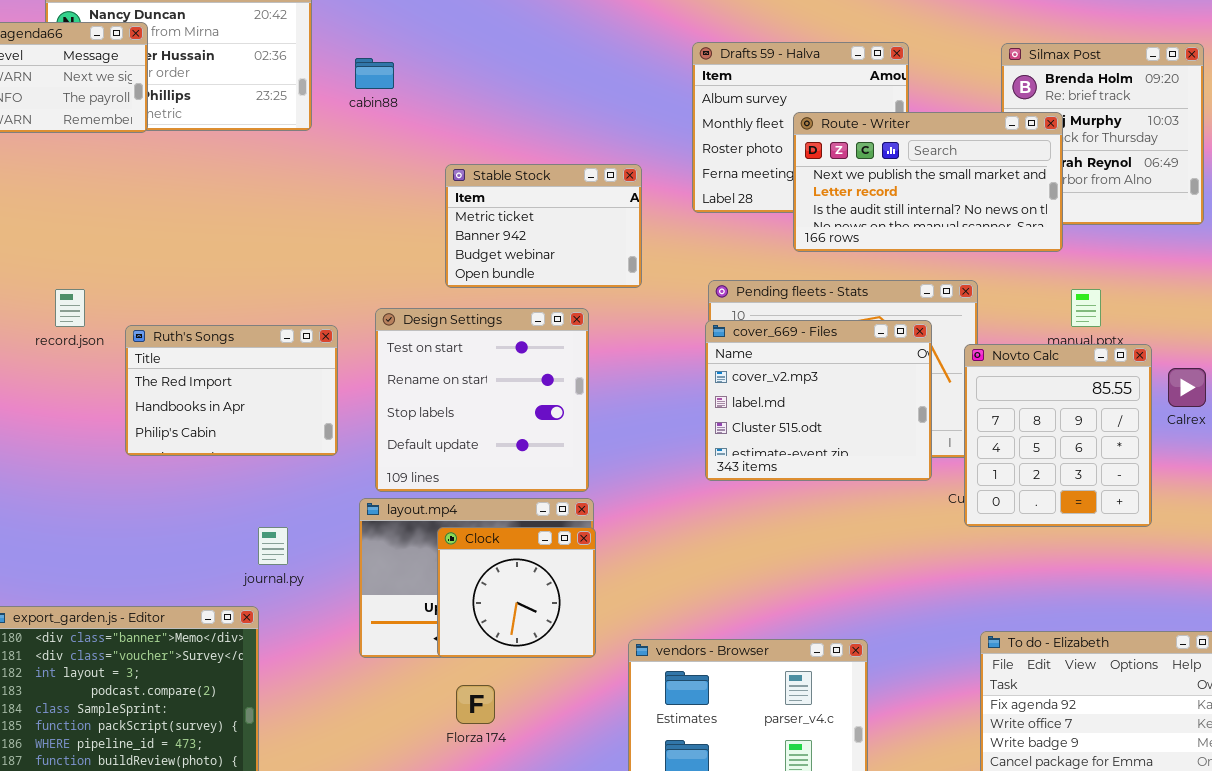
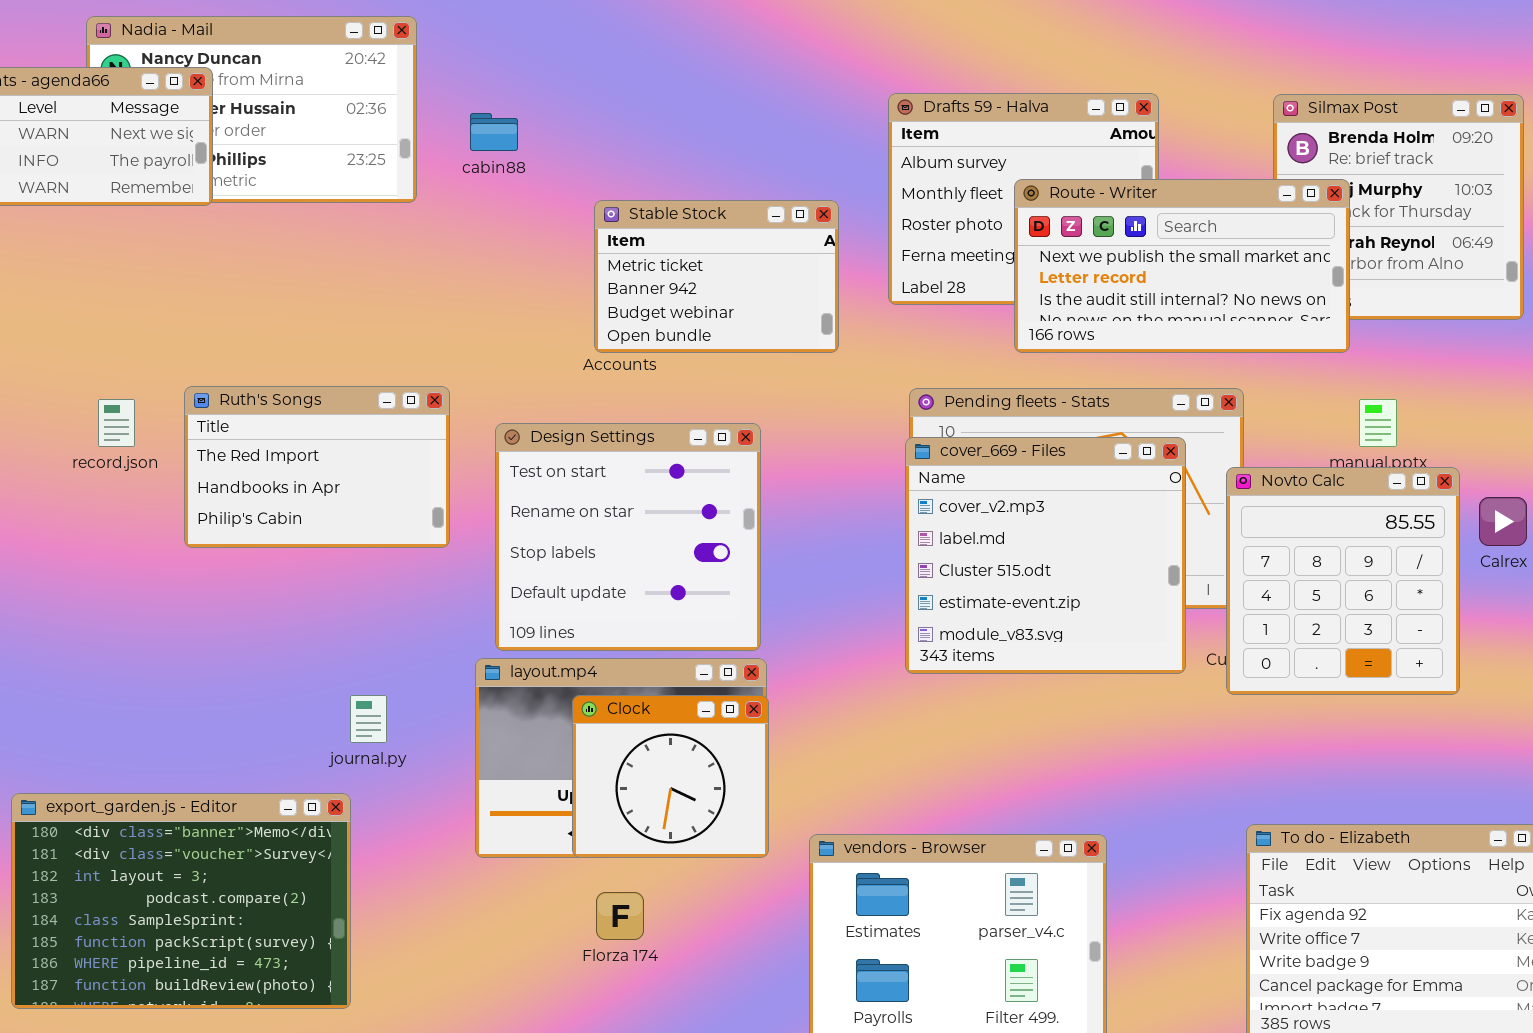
Stable Stock: [445,164,642,288] -> [594,200,839,353], moved
cover_669 - Files: [705,320,932,481] -> [905,437,1186,674], resized
Ruth's Songs: [125,325,338,456] -> [184,386,450,548], moved

